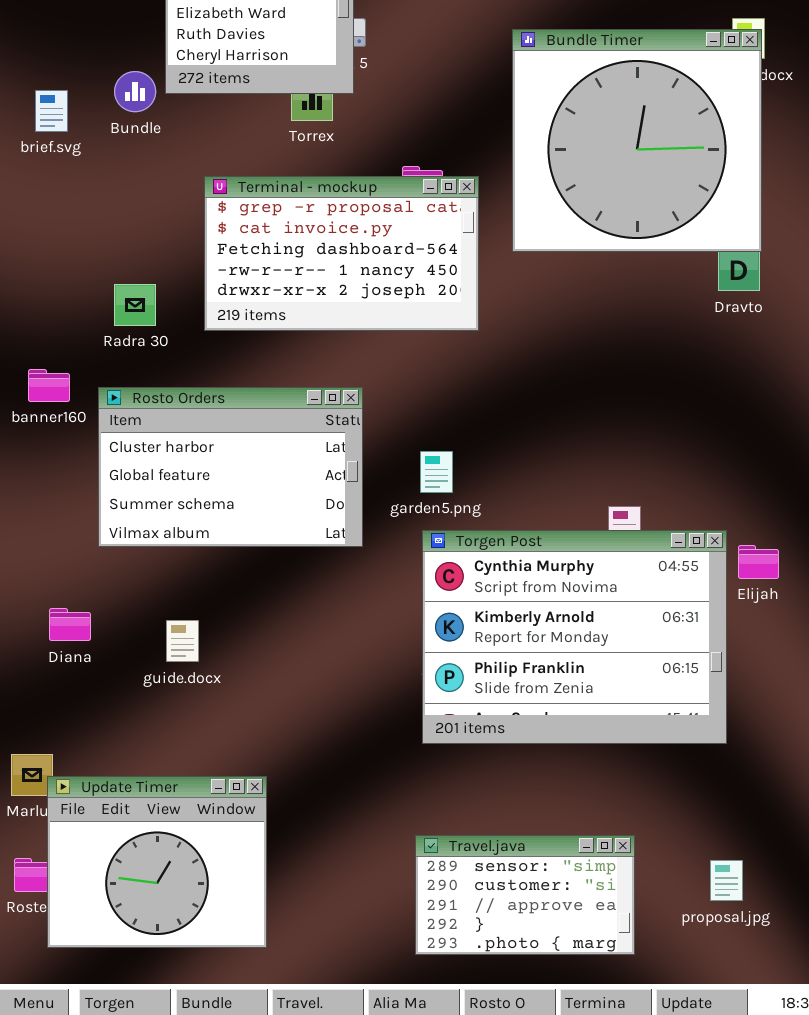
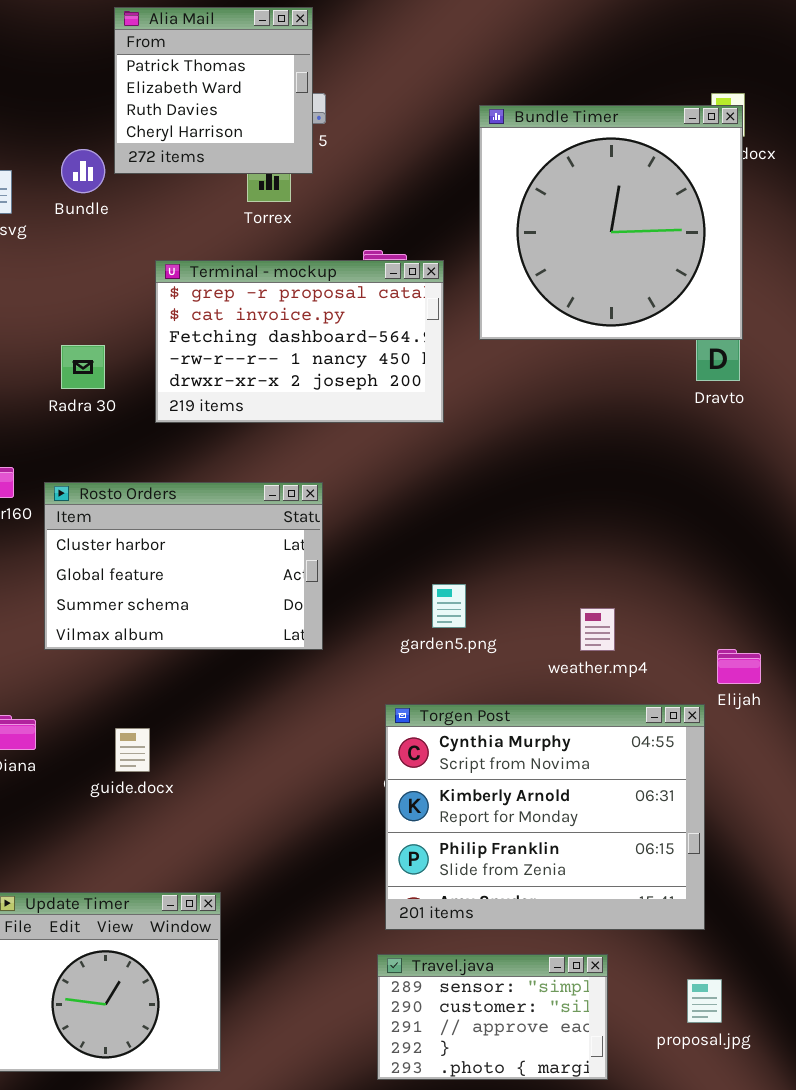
Radra 30: [114,284,156,326] -> [61,345,105,389], moved
garden5.png: [420,451,453,493] -> [432,584,466,628], moved
Torgen Post: [422,530,727,744] -> [385,704,705,930], moved

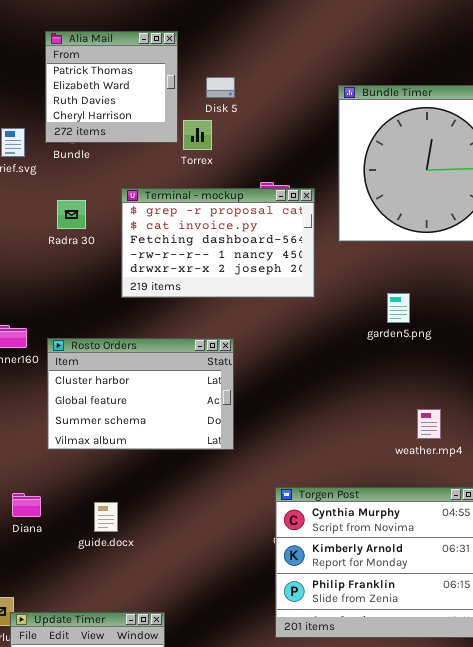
Alia Mail: [114,7,313,174] -> [45,31,178,143], moved
Radra 30: [61,345,105,389] -> [57,200,86,229], moved
garden5.png: [432,584,466,628] -> [387,293,410,323], moved
weather.mp4: [580,608,615,651] -> [417,409,441,439], moved

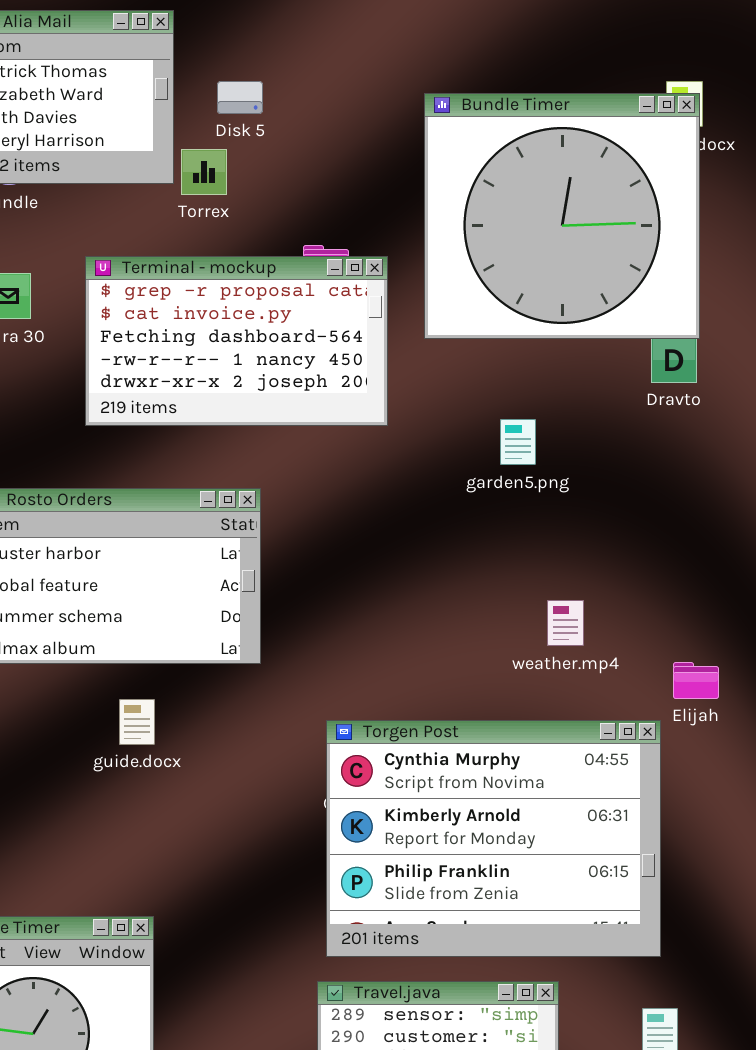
guide.docx: [94,502,118,532] -> [119,699,155,745], moved

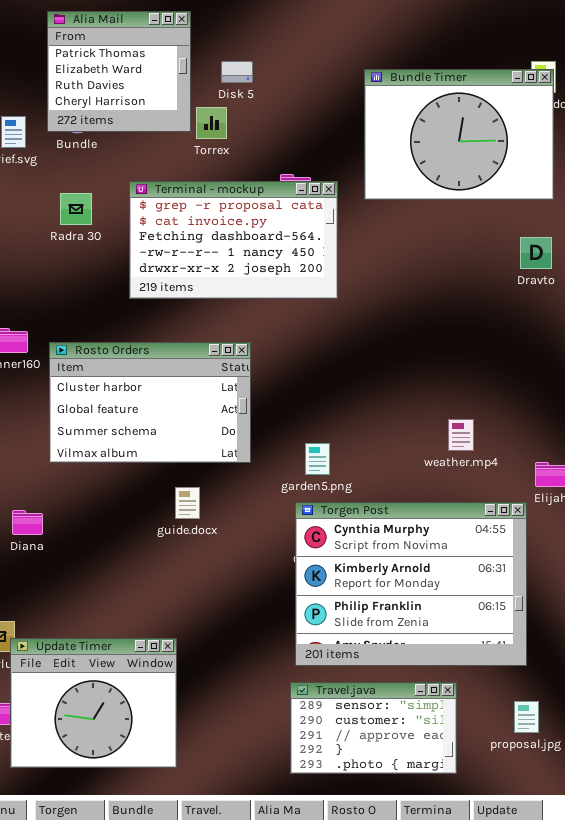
Bundle Timer: [424,93,700,339] -> [364,69,554,200], resized
garden5.png: [500,419,536,465] -> [305,443,330,475], moved
guide.docx: [119,699,155,745] -> [175,487,200,519], moved

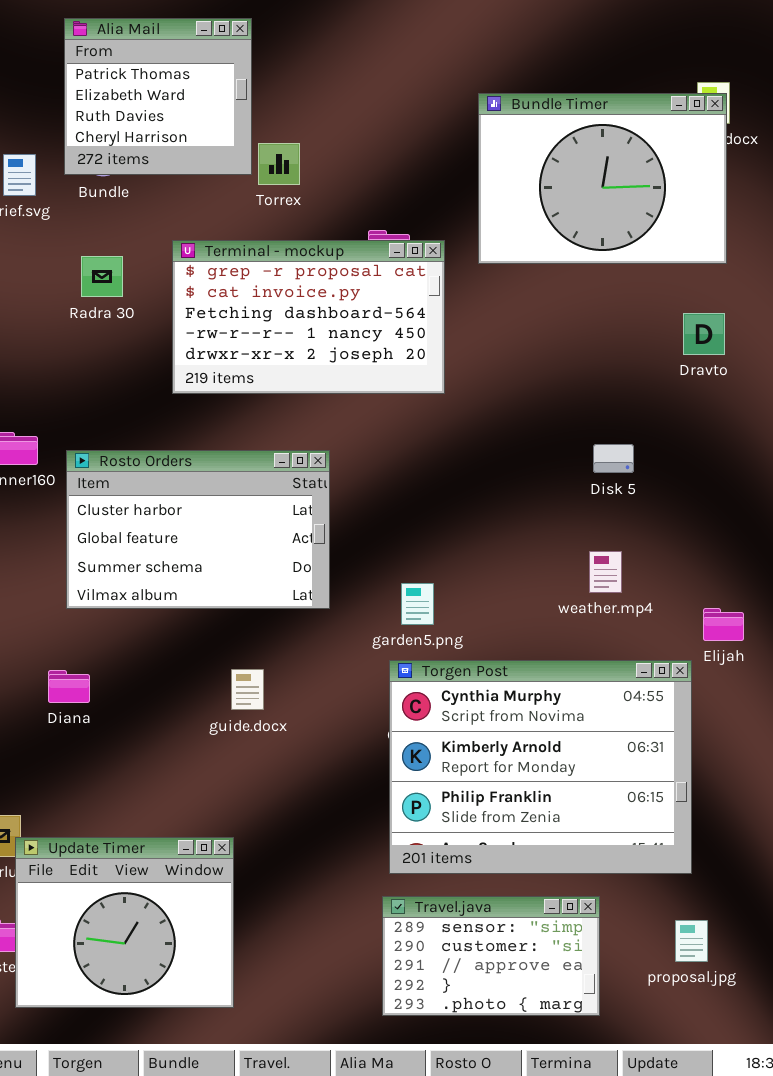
Disk 5: [221,61,253,83] -> [593,444,634,473], moved
guide.docx: [175,487,200,519] -> [231,669,264,710], moved
Diana: [12,510,43,535] -> [48,670,90,703], moved

